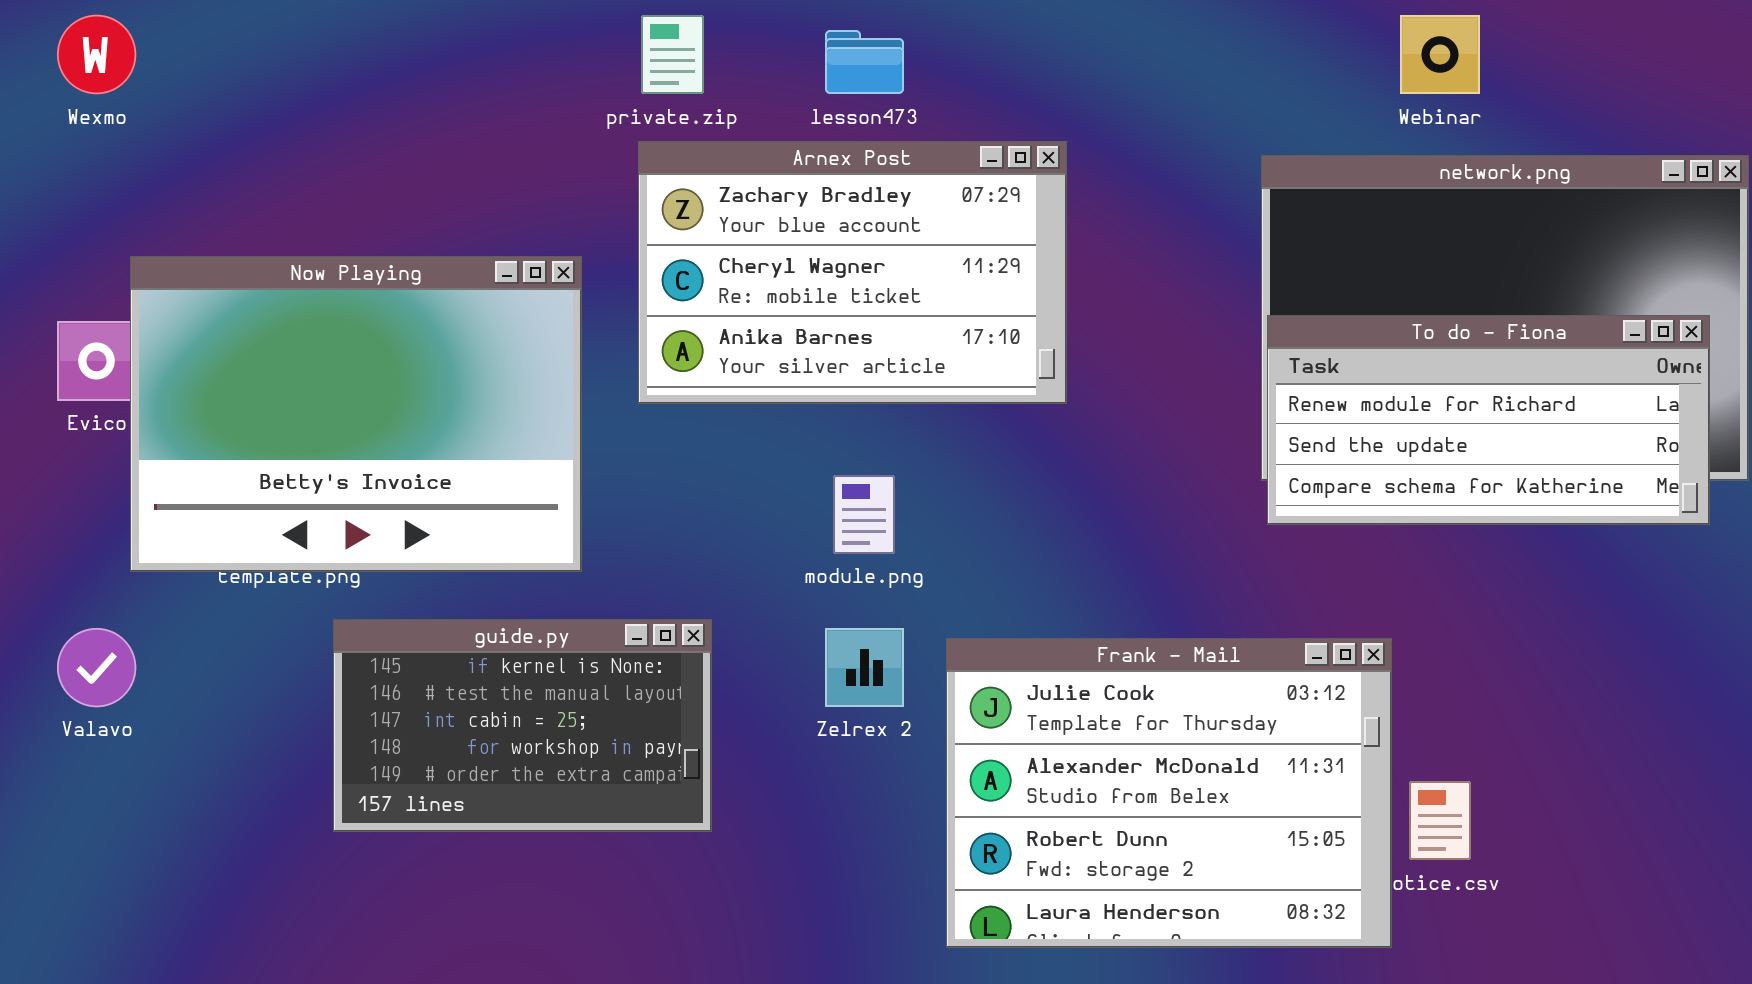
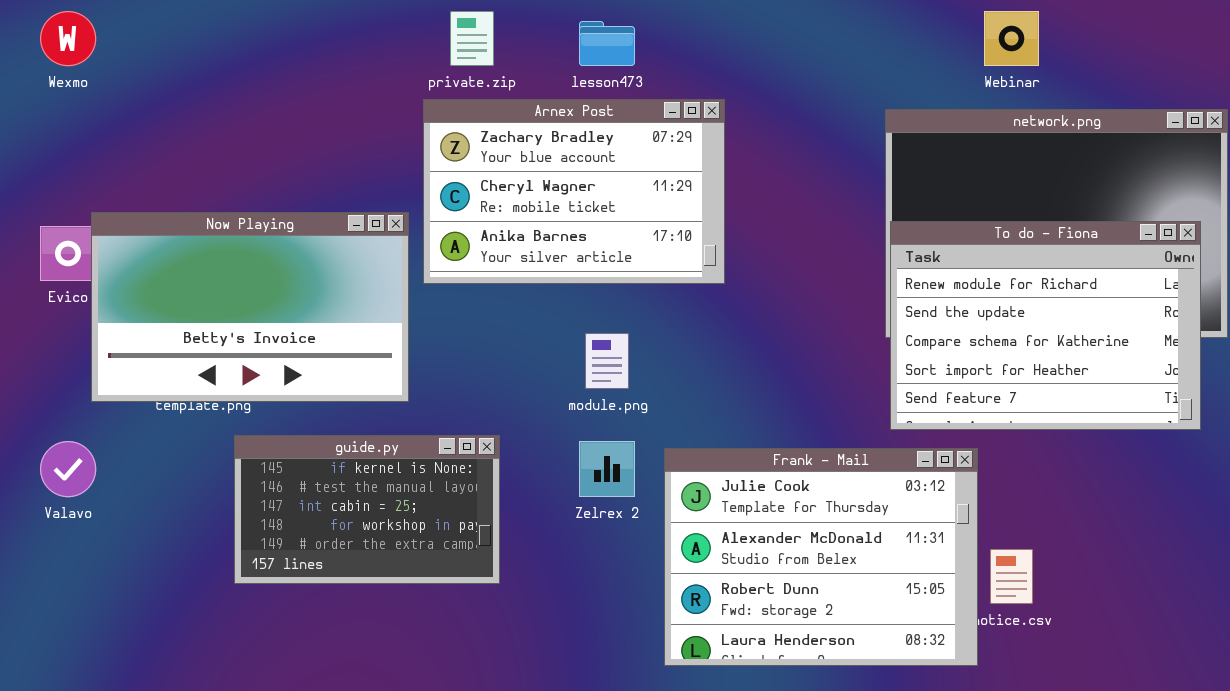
Arnex Post: [638,141,1067,404] -> [423,99,725,284], moved
Now Playing: [130,256,582,572] -> [91,212,409,402], resized
To do - Fiona: [1267,315,1710,525] -> [890,221,1201,430], resized

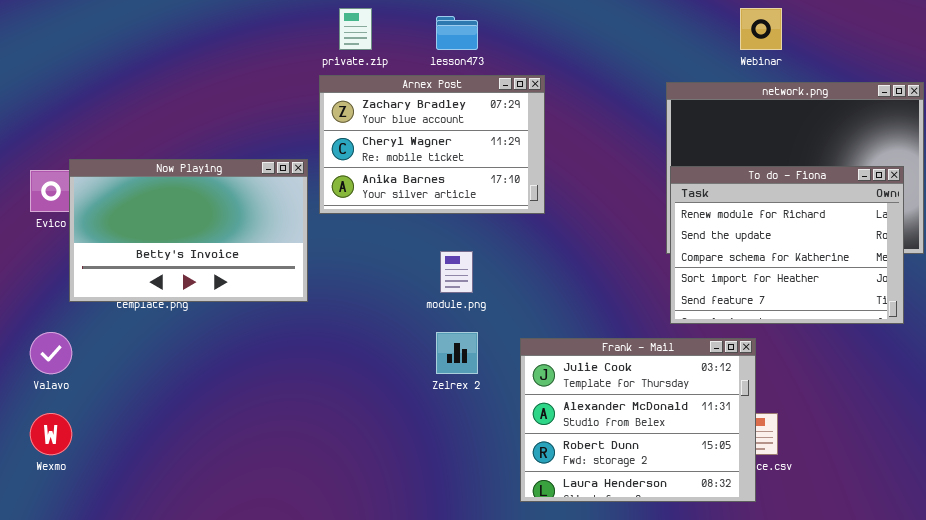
Wexmo: [40,11,96,66] -> [30,413,72,455], moved
guide.py: [234,435,500,584] -> none, closed
Frank - Mail: [664,448,978,666] -> [520,338,756,502], moved

